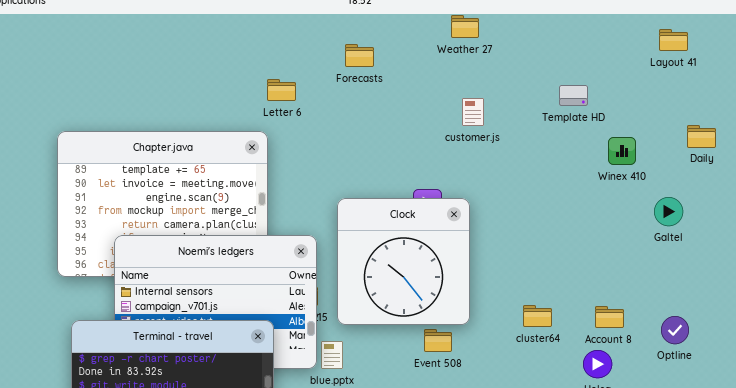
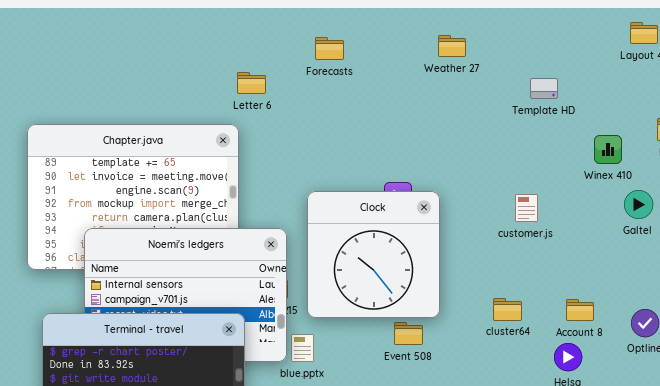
Weather 27: [451,15,479,38] -> [438,35,466,57], moved
customer.js: [462,98,484,126] -> [515,194,538,222], moved
Winex 410: [608,137,636,165] -> [594,135,622,164], moved

